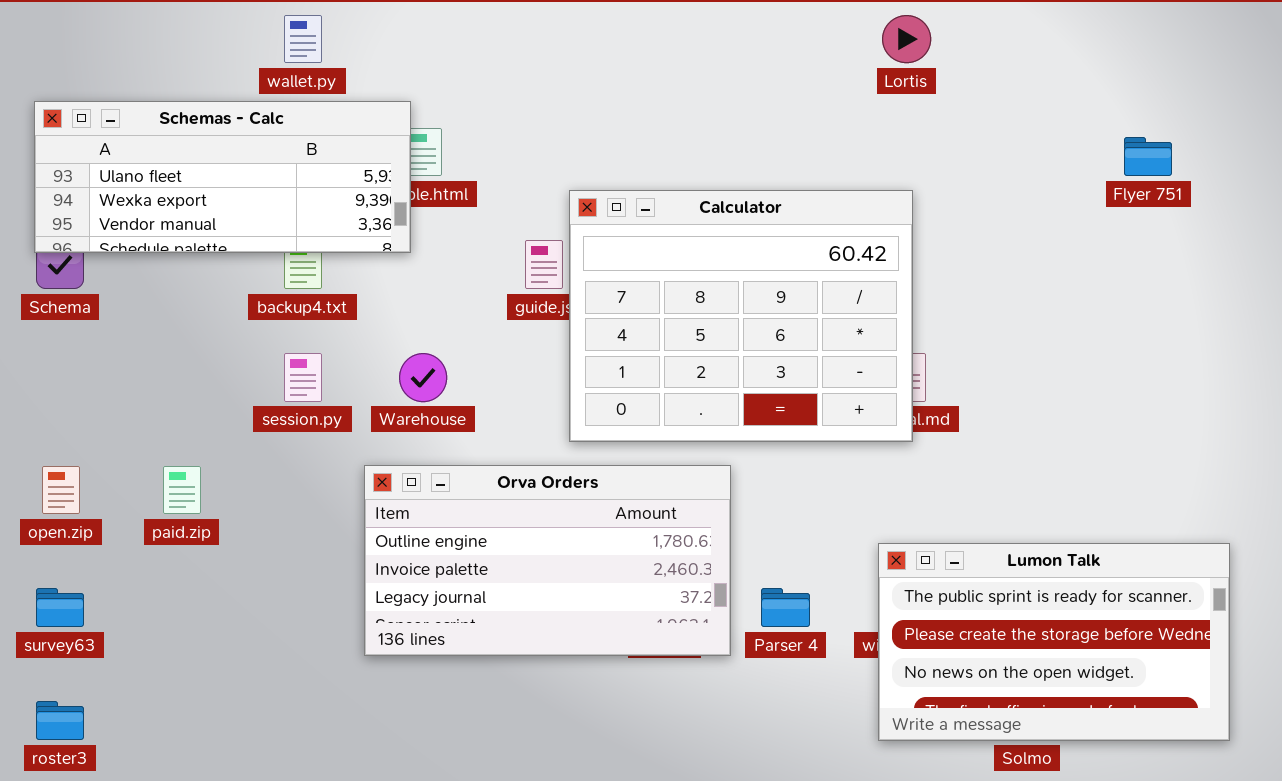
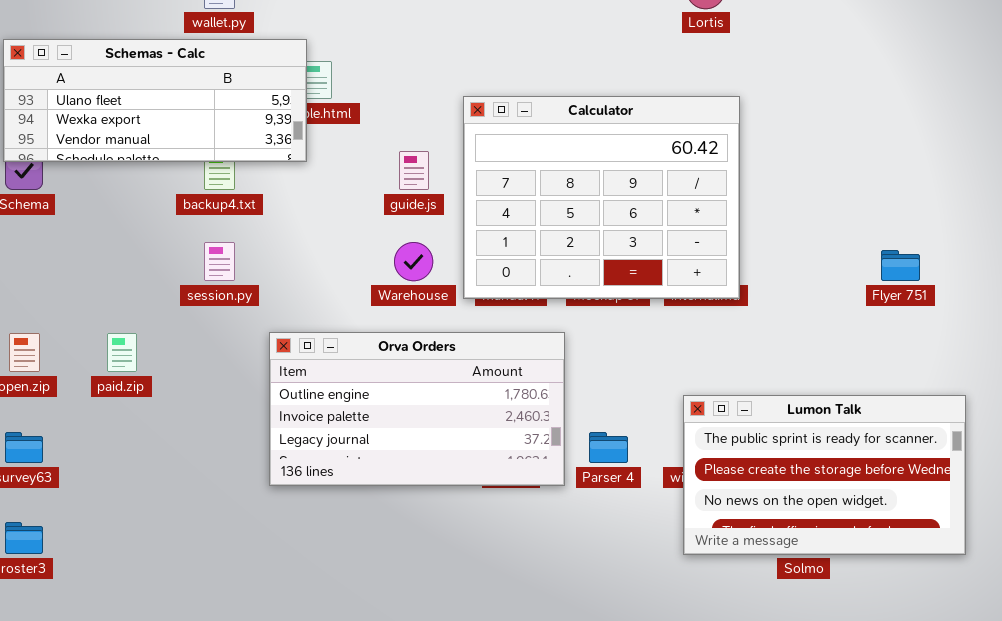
Flyer 751: [1124,137,1172,176] -> [881,250,920,281], moved
Calculator: [569,190,913,442] -> [463,96,740,299], moved
Warehouse: [399,353,447,402] -> [394,242,433,281], moved

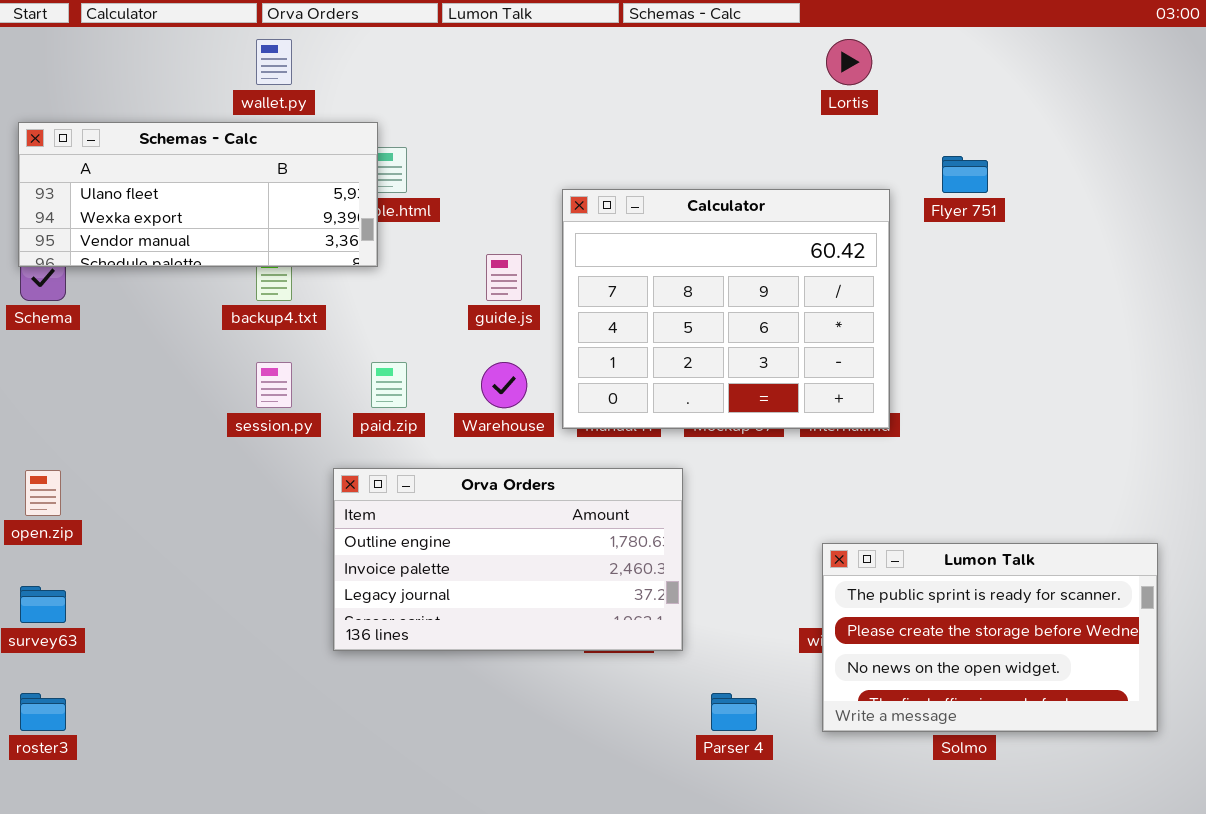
Flyer 751: [881,250,920,281] -> [942,156,988,193], moved
paid.zip: [107,333,137,372] -> [371,362,407,408], moved
Parser 4: [589,432,628,463] -> [711,693,757,731], moved

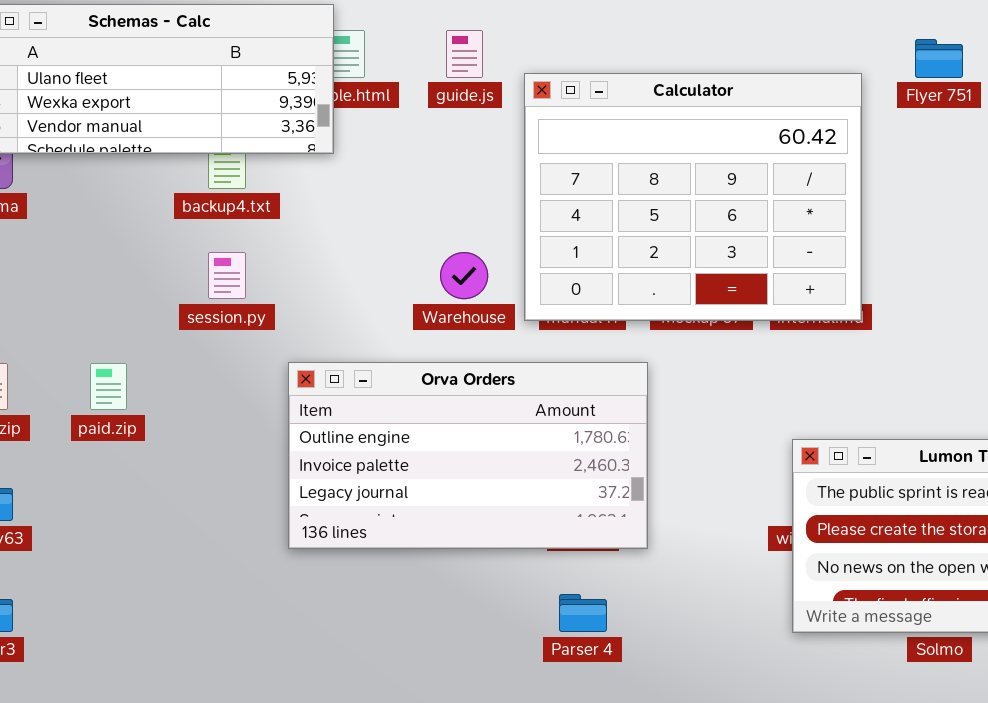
guide.js: [486,254,522,301] -> [446,30,483,78], moved
paid.zip: [371,362,407,408] -> [90,363,127,410], moved
Parser 4: [711,693,757,731] -> [559,594,607,632], moved

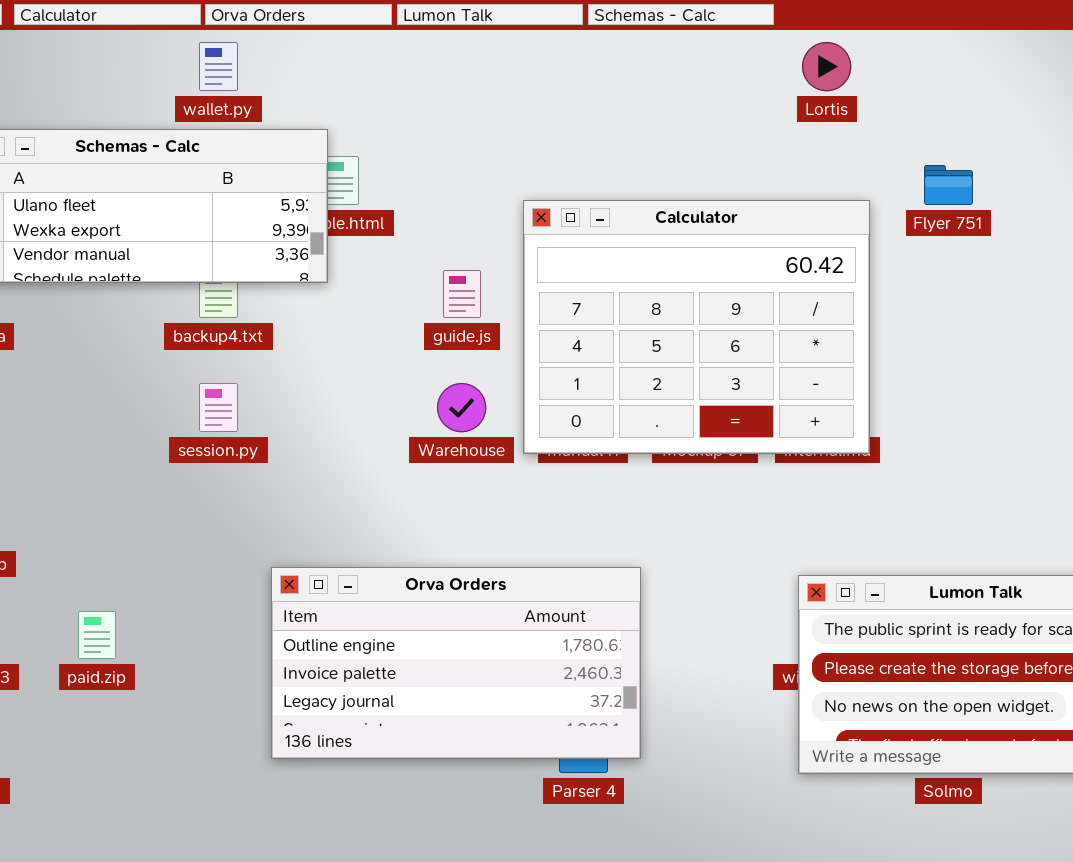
guide.js: [446,30,483,78] -> [443,270,481,318], moved
Orva Orders: [288,362,648,549] -> [271,567,641,759], moved
paid.zip: [90,363,127,410] -> [78,611,116,659], moved

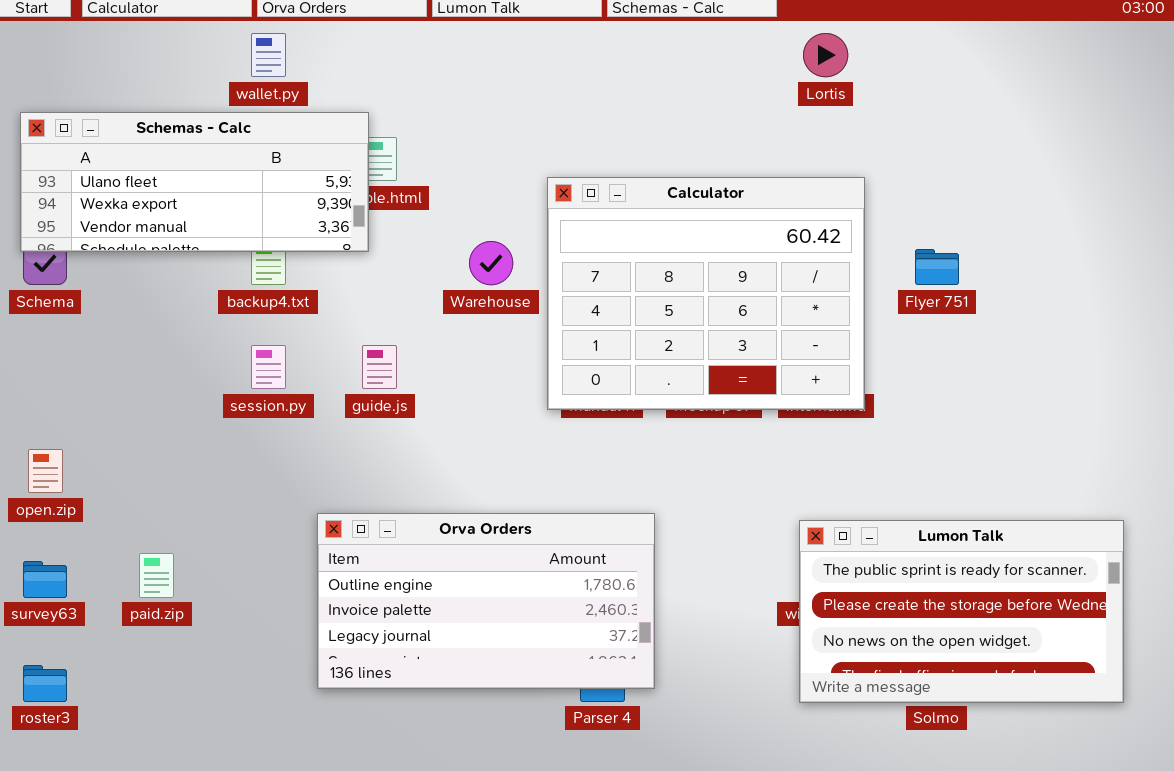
Flyer 751: [924,165,973,205] -> [915,249,959,285], moved
guide.js: [443,270,481,318] -> [362,345,397,389], moved
Warehouse: [437,383,486,432] -> [469,241,513,285], moved

